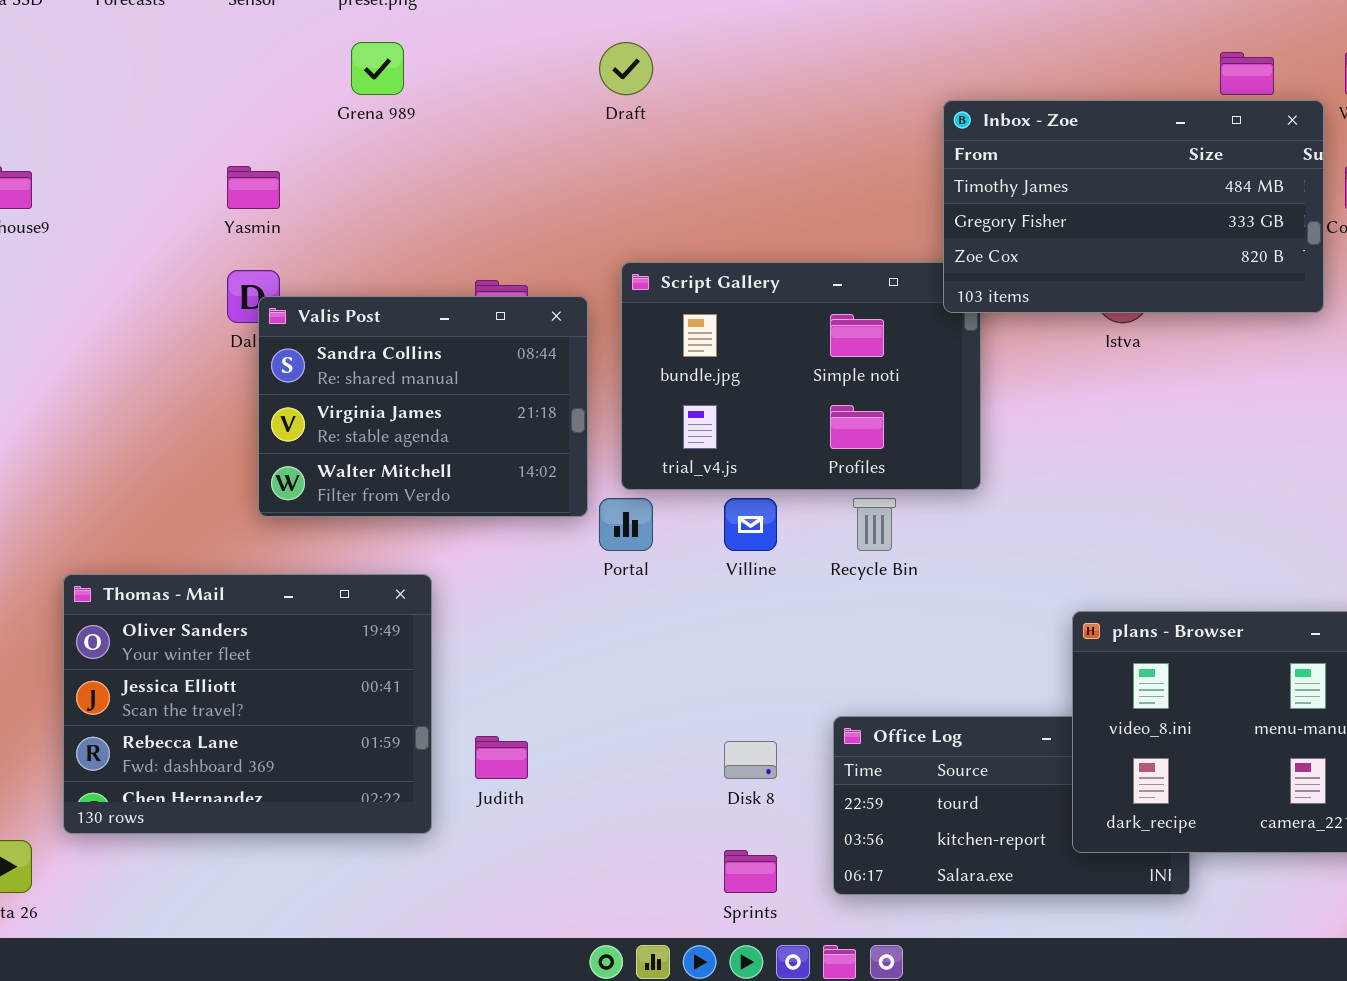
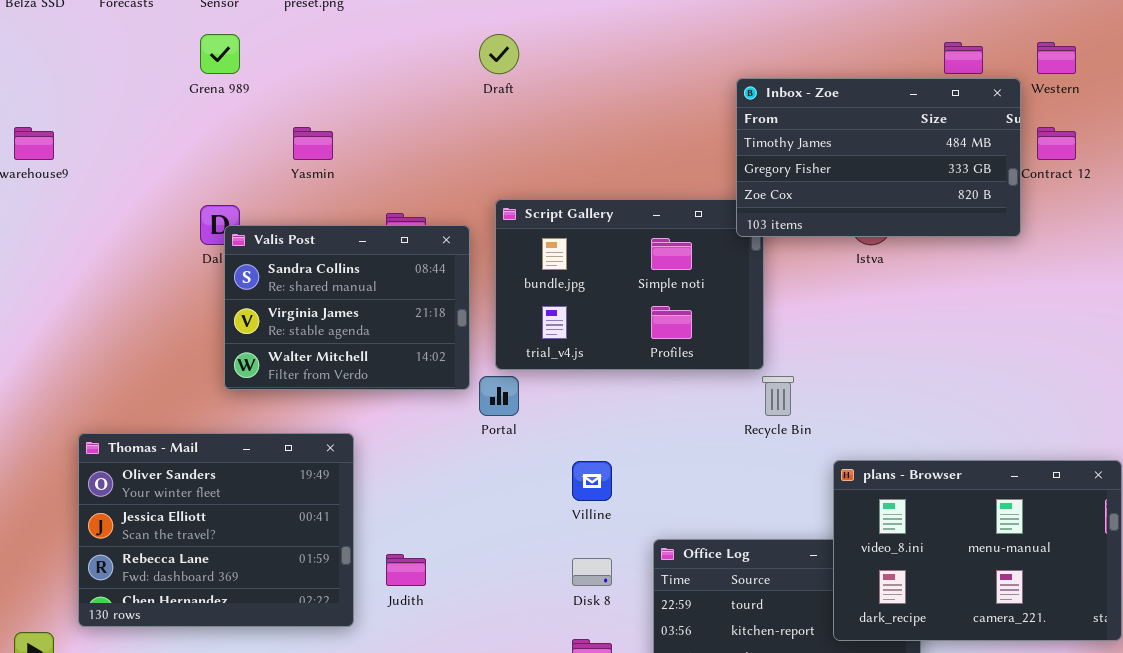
Grena 989: [351,42,404,95] -> [200,34,240,74], moved
Yasmin: [227,166,280,209] -> [293,127,333,160], moved
Villine: [724,498,777,551] -> [572,461,612,501], moved
Recycle Bin: [853,498,896,551] -> [762,376,794,416], moved

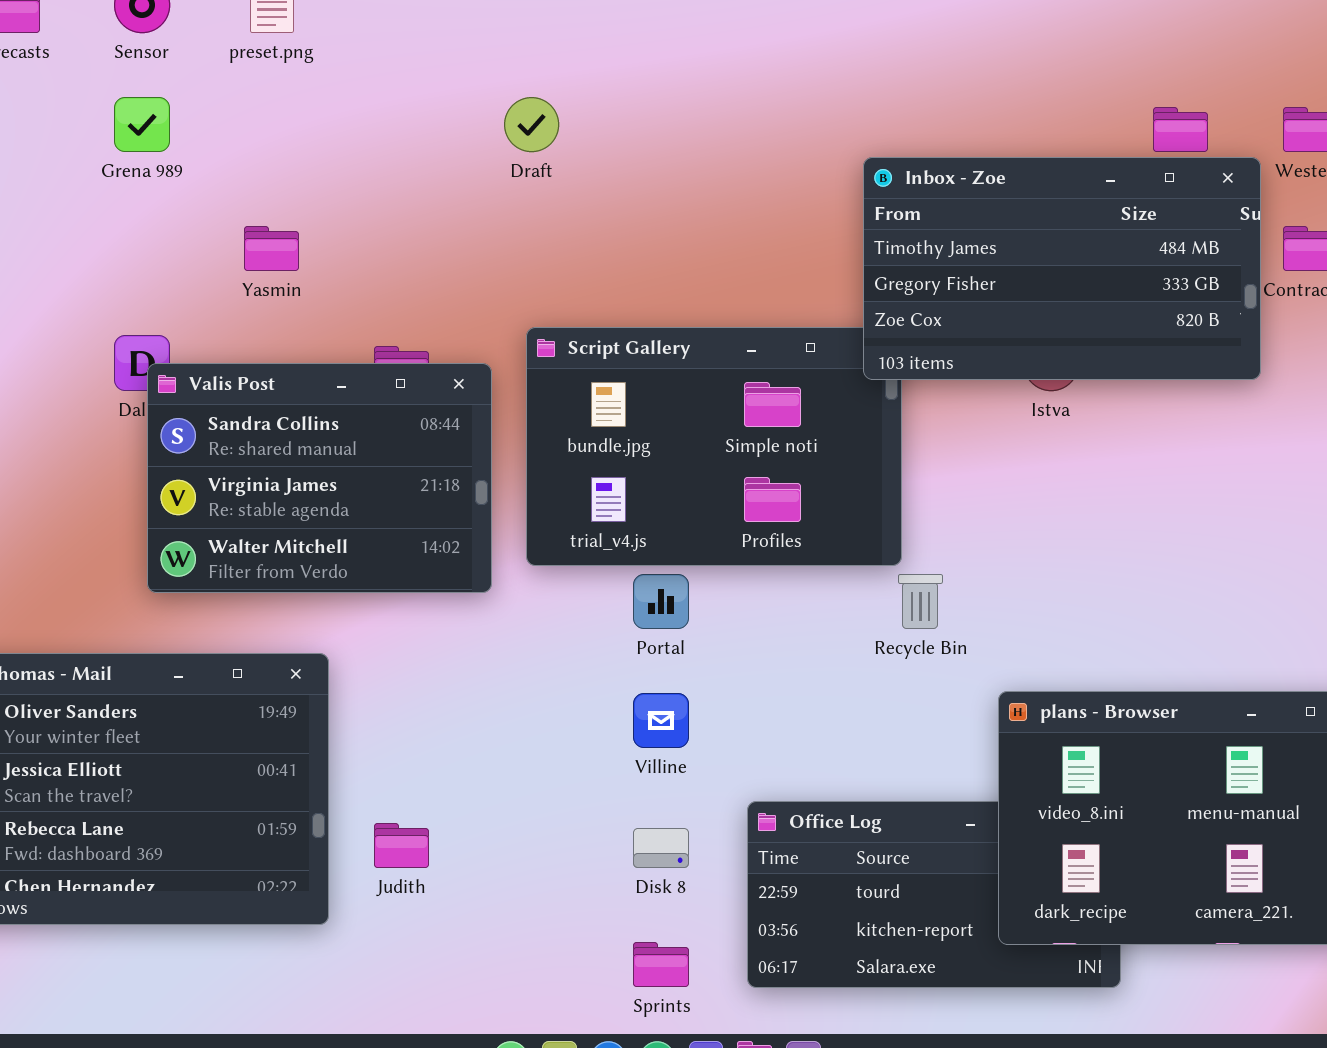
Portal: [479,376,519,416] -> [633,574,689,629], moved

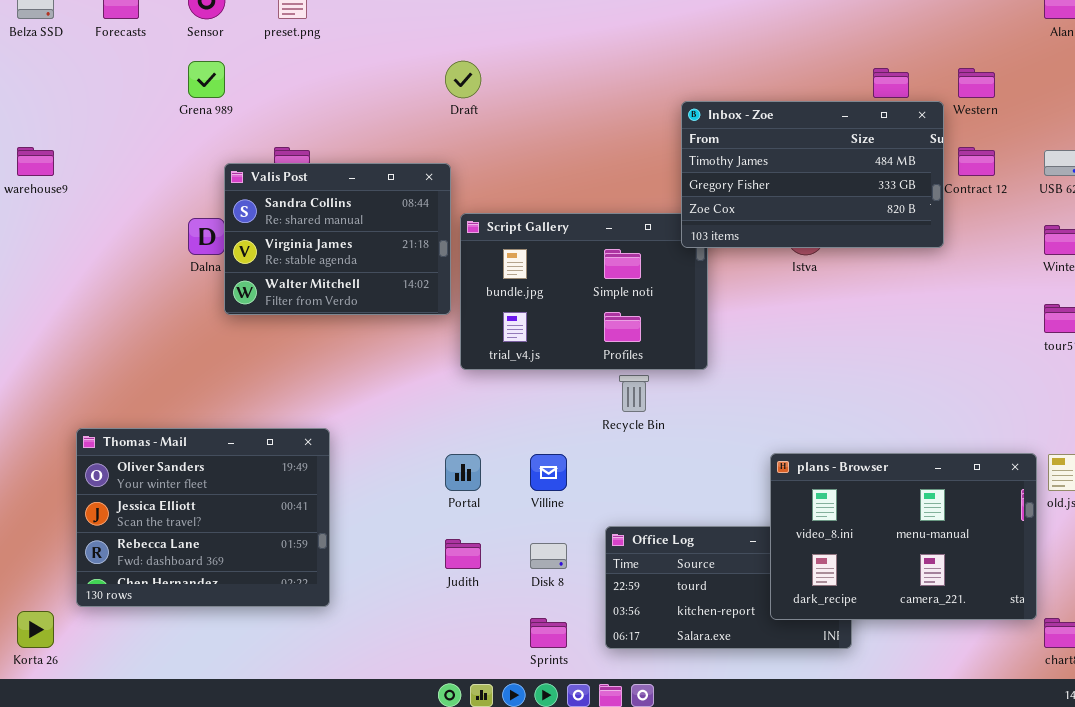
Valis Post: [147,363,492,593] -> [224,163,451,315], moved
Portal: [633,574,689,629] -> [445,454,481,491], moved
Recycle Bin: [898,574,943,629] -> [619,375,649,412], moved
Judith: [374,823,429,868] -> [445,539,481,569], moved

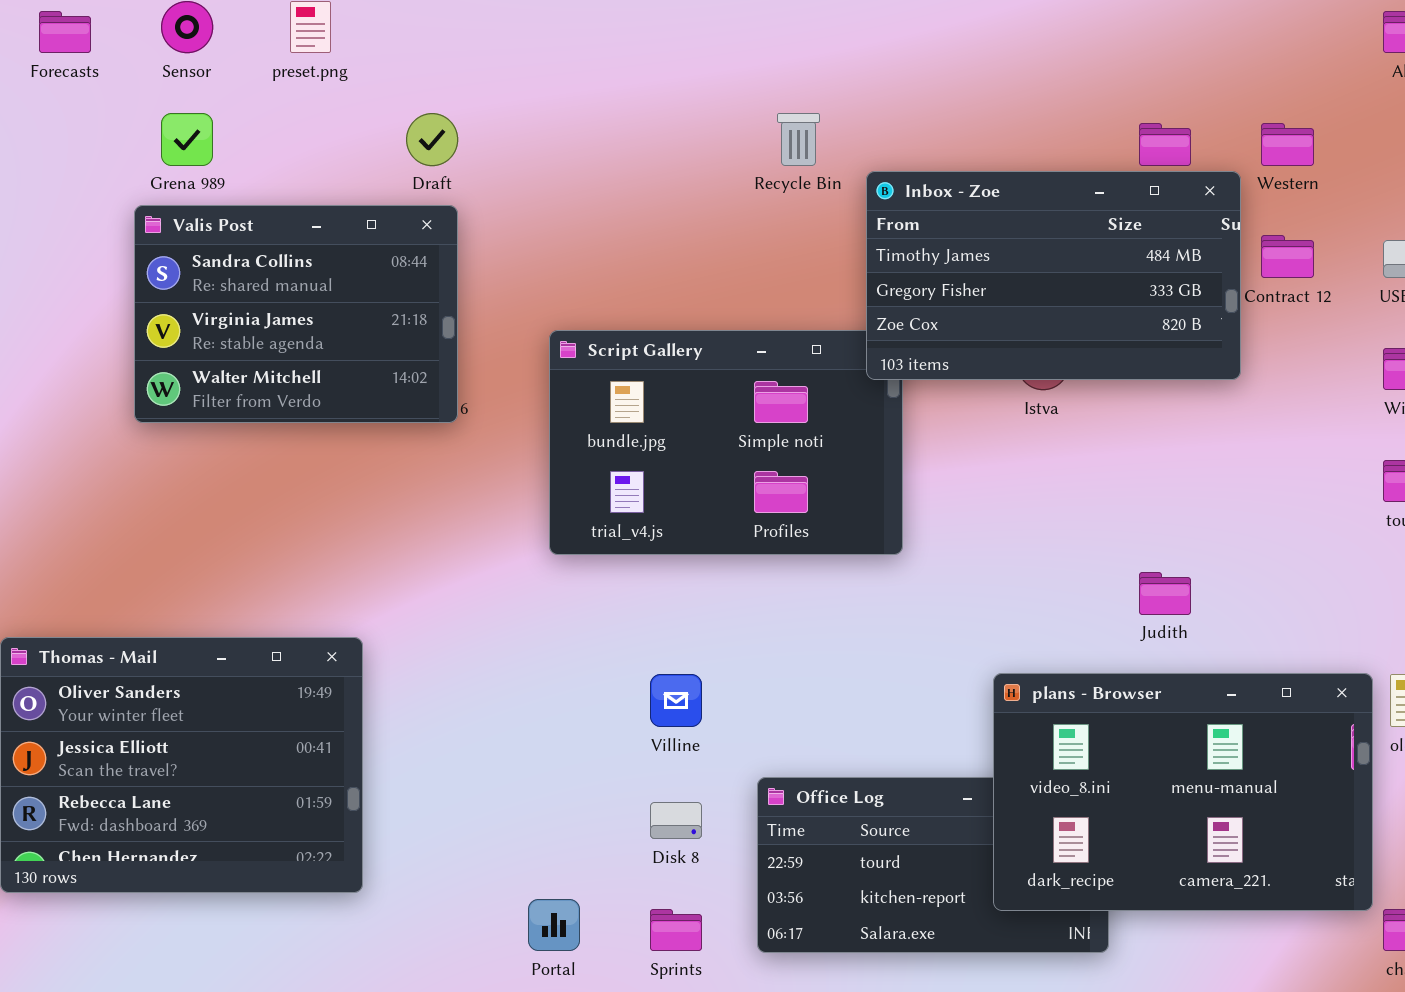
Draft: [445,61,481,98] -> [406,113,458,166], moved
Valis Post: [224,163,451,315] -> [134,205,458,423], moved
Recycle Bin: [619,375,649,412] -> [777,113,820,166], moved
Portal: [445,454,481,491] -> [528,899,580,951], moved
Judith: [445,539,481,569] -> [1139,572,1191,615], moved

